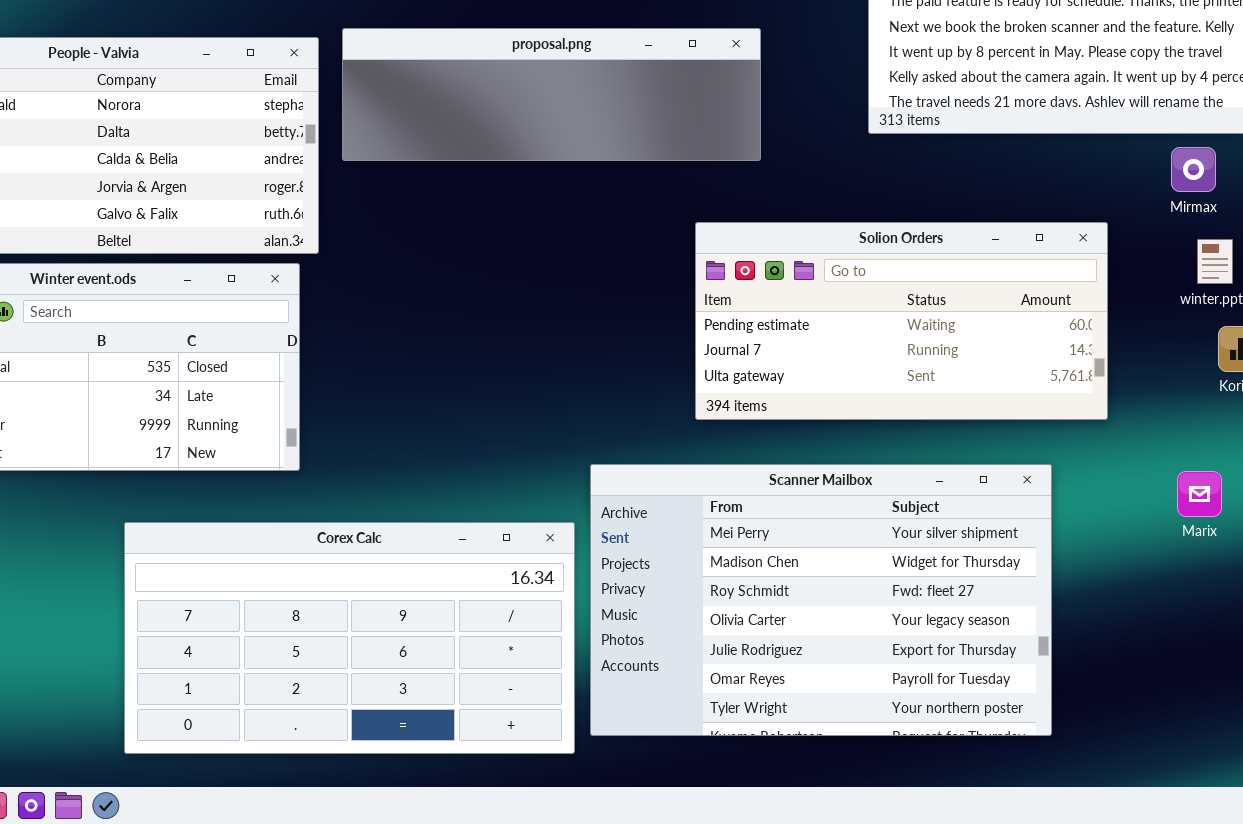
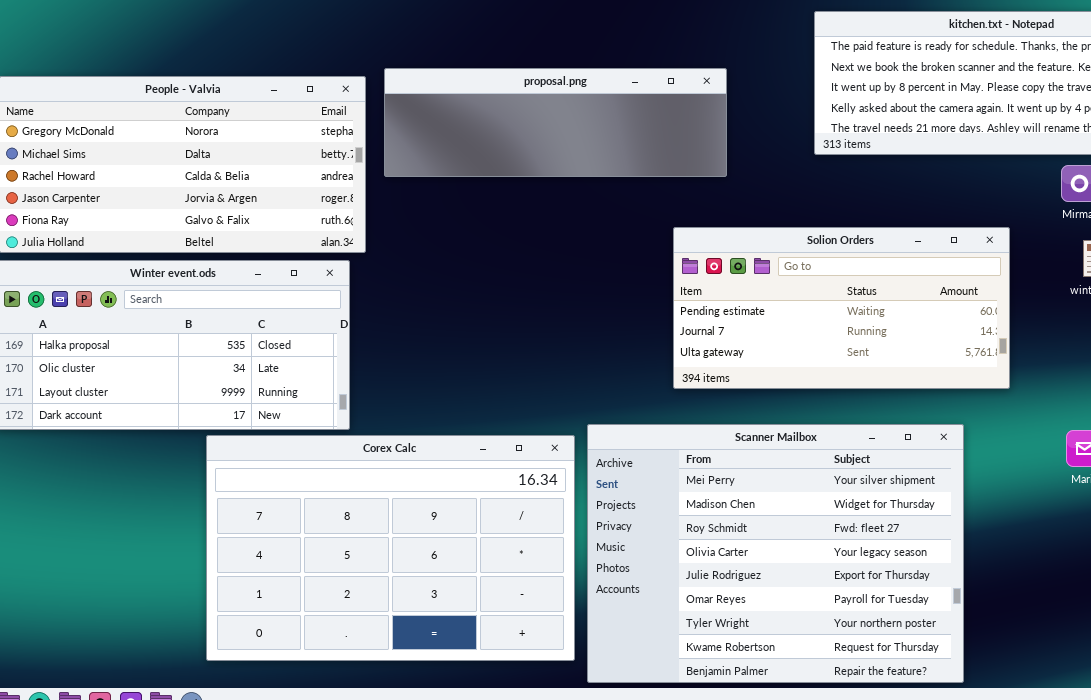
Scanner Mailbox: [590,464,1052,736] -> [587,424,964,683], resized
Corex Calc: [124,522,575,754] -> [206,435,575,661], resized

